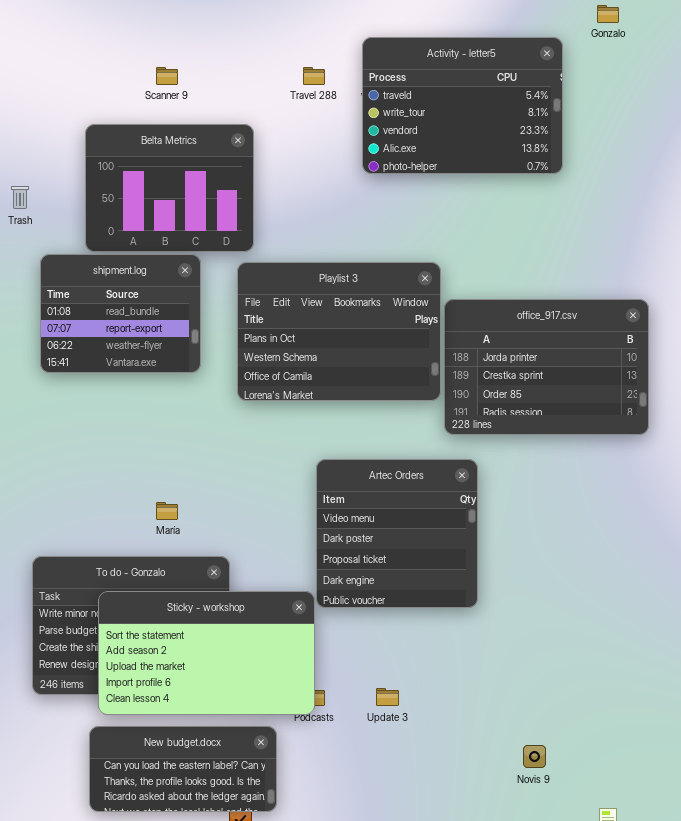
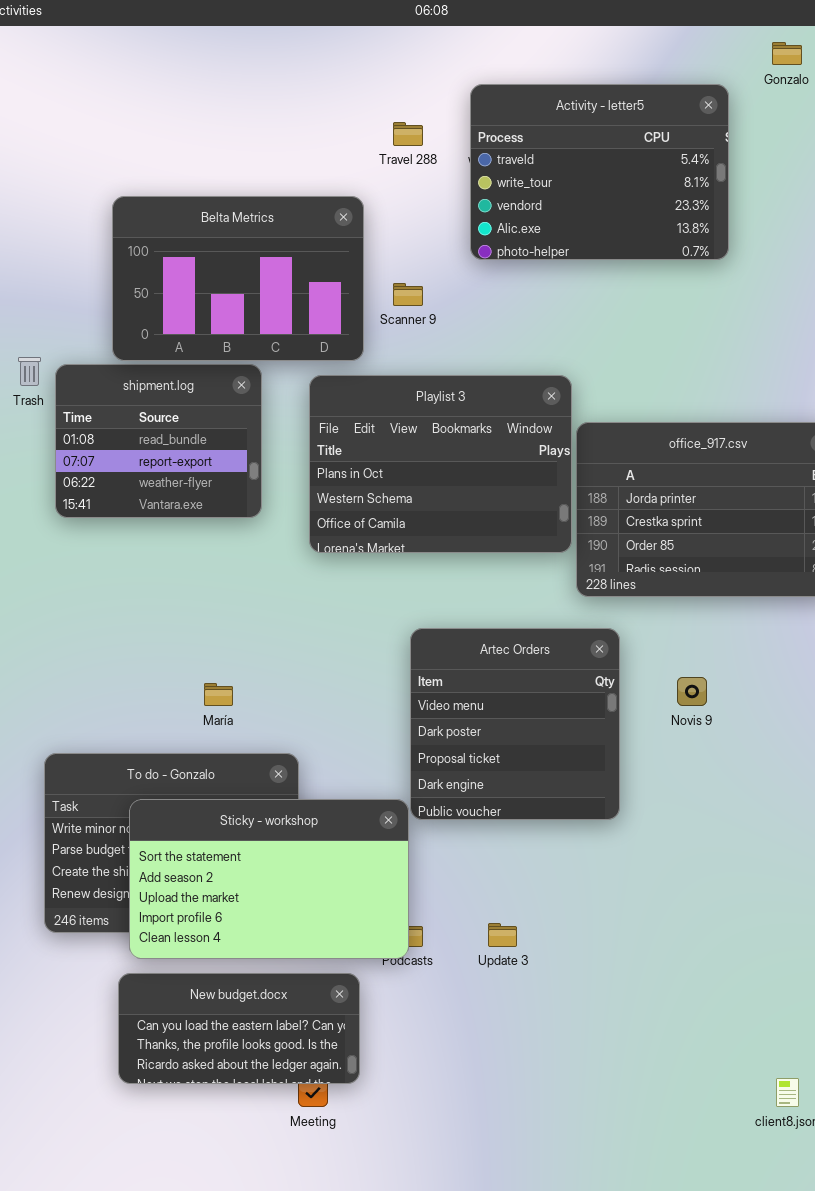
Scanner 9: [156,67,178,85] -> [393,283,423,306], moved
Belta Metrics: [85,124,254,252] -> [112,196,364,361], resized
Trash: [11,186,29,209] -> [18,357,41,386], moved
Novis 9: [523,745,546,768] -> [677,677,707,706], moved

